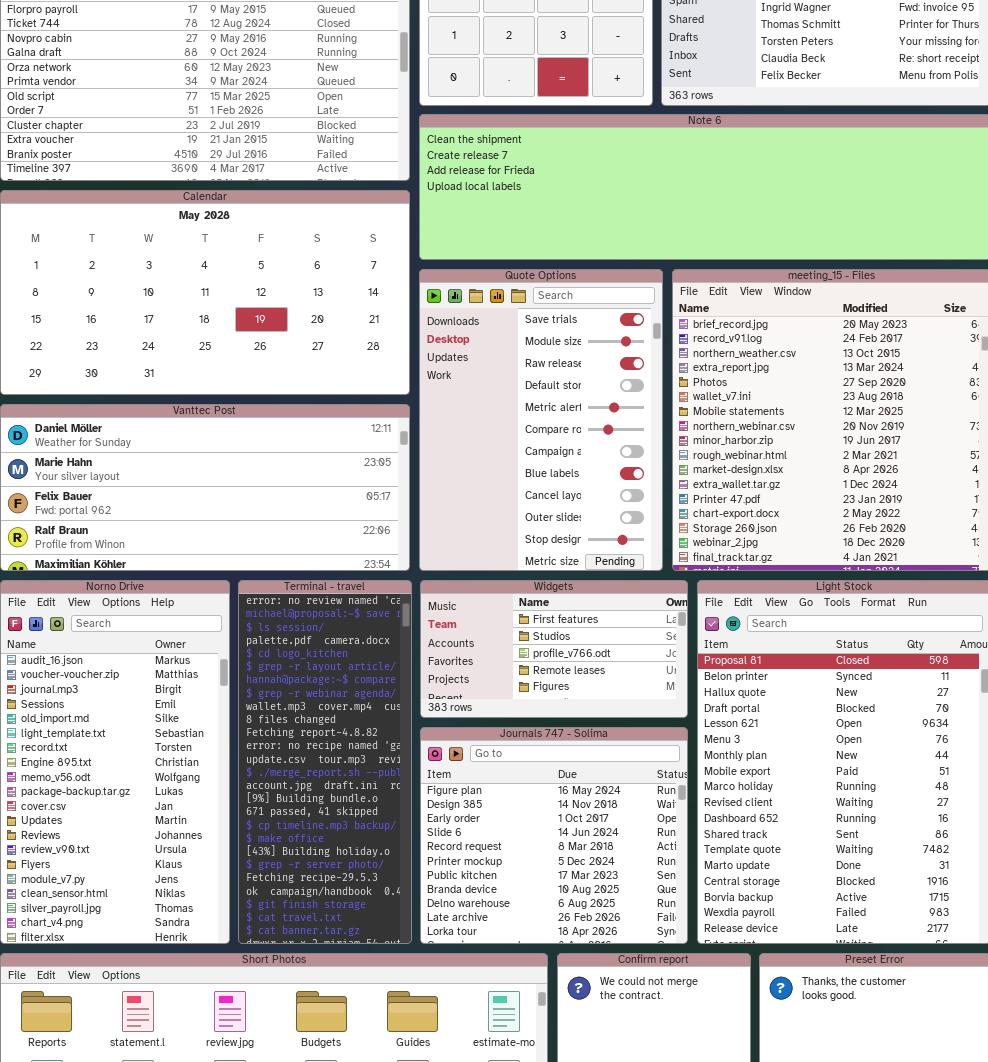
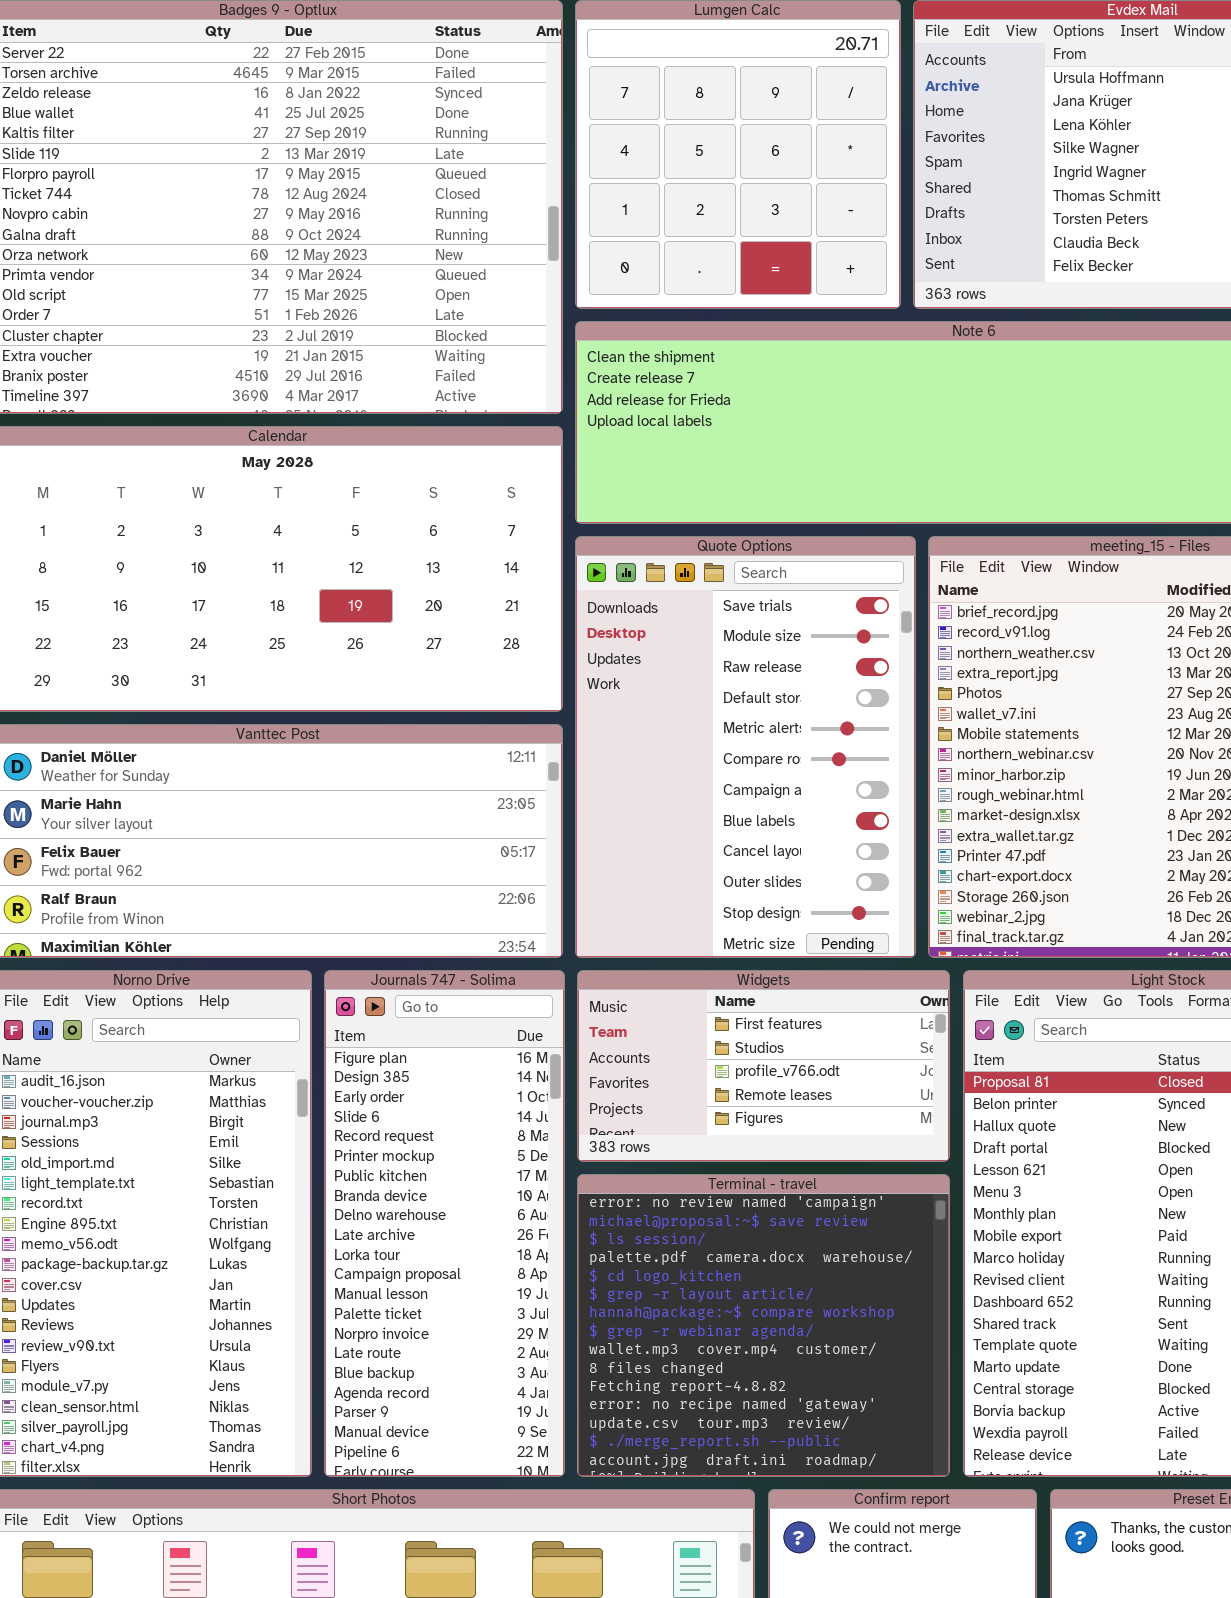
Terminal - travel: [238,580,412,944] -> [577,1174,950,1477], moved, resized
Journals 747 - Solima: [420,727,688,944] -> [324,970,565,1477], moved, resized

